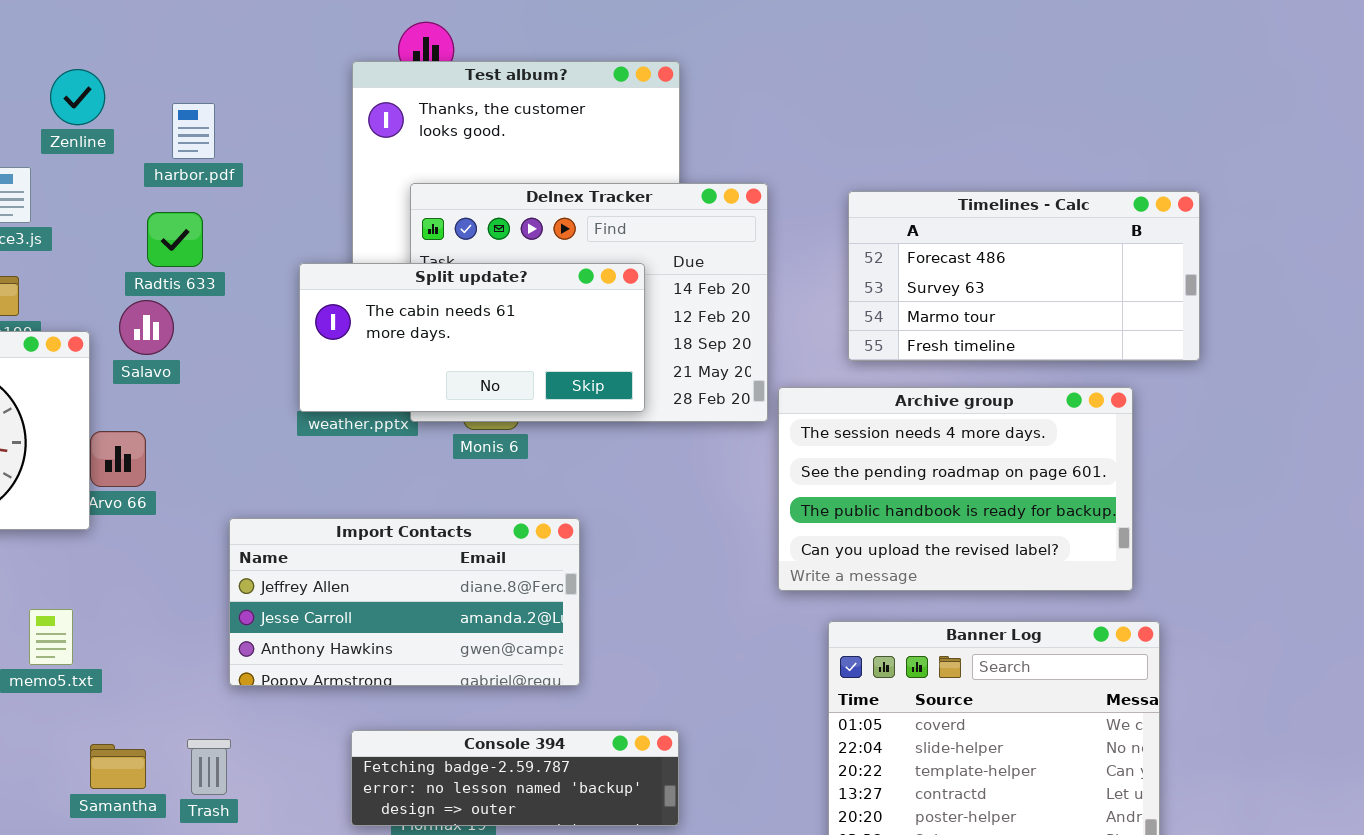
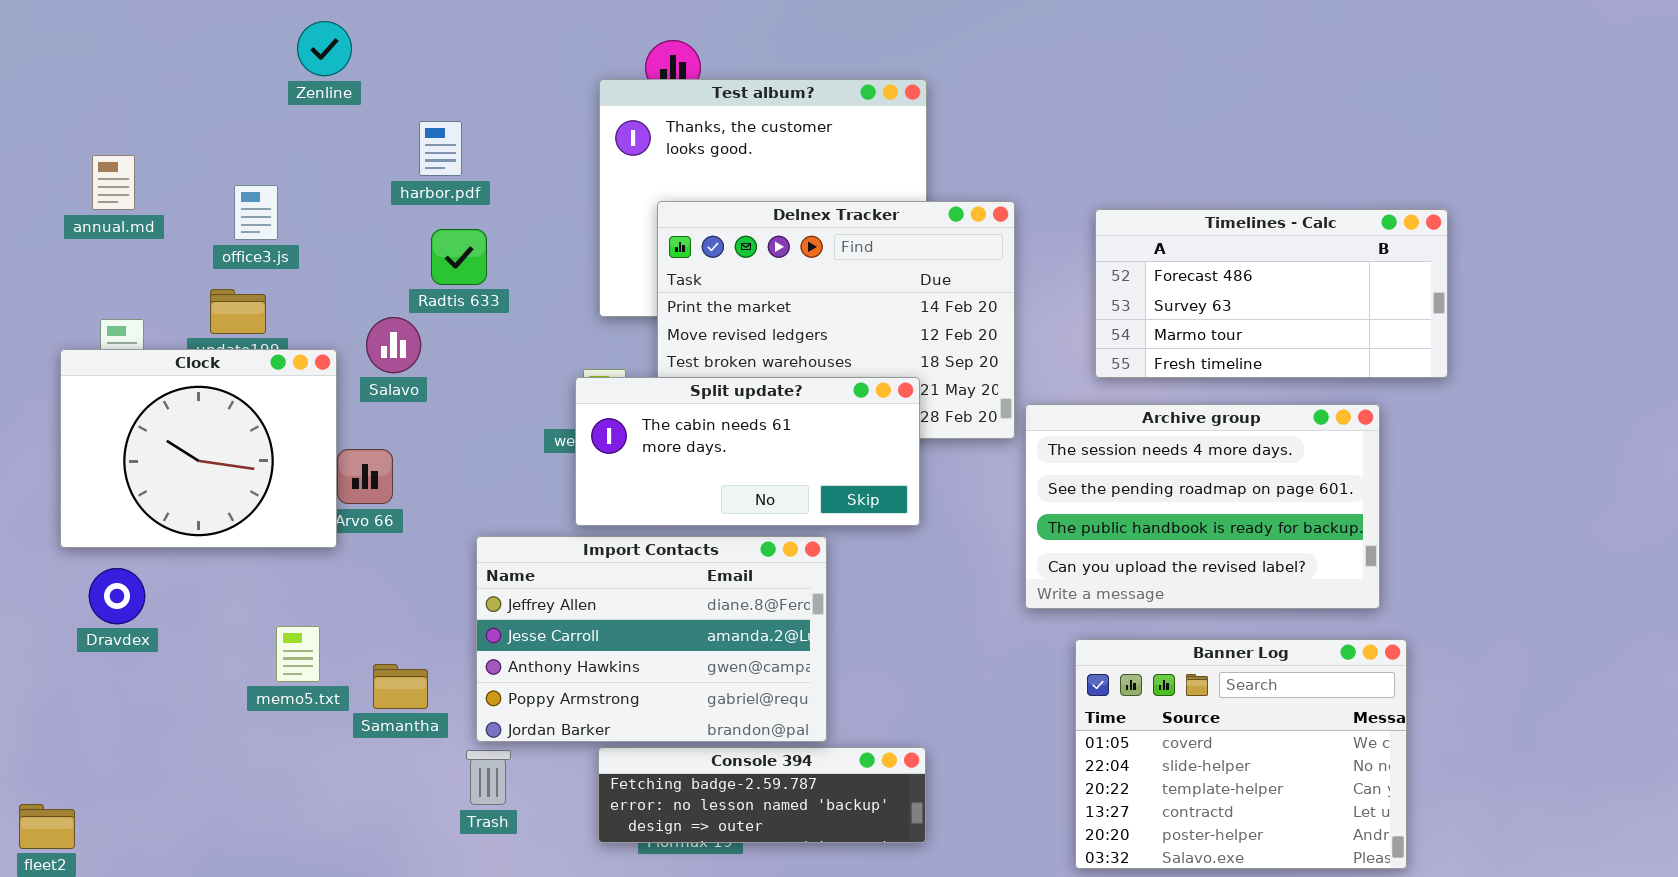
Zenline: [50,69,105,125] -> [297,21,352,76], moved
Radtis 633: [147,212,203,267] -> [431,229,487,285], moved
Split update?: [299,263,645,412] -> [575,377,920,526], moved
Import Contacts: [229,518,580,686] -> [476,536,827,742], resized
Trash: [187,739,231,795] -> [466,750,511,805], moved
Samantha: [90,744,146,789] -> [373,664,428,709], moved

